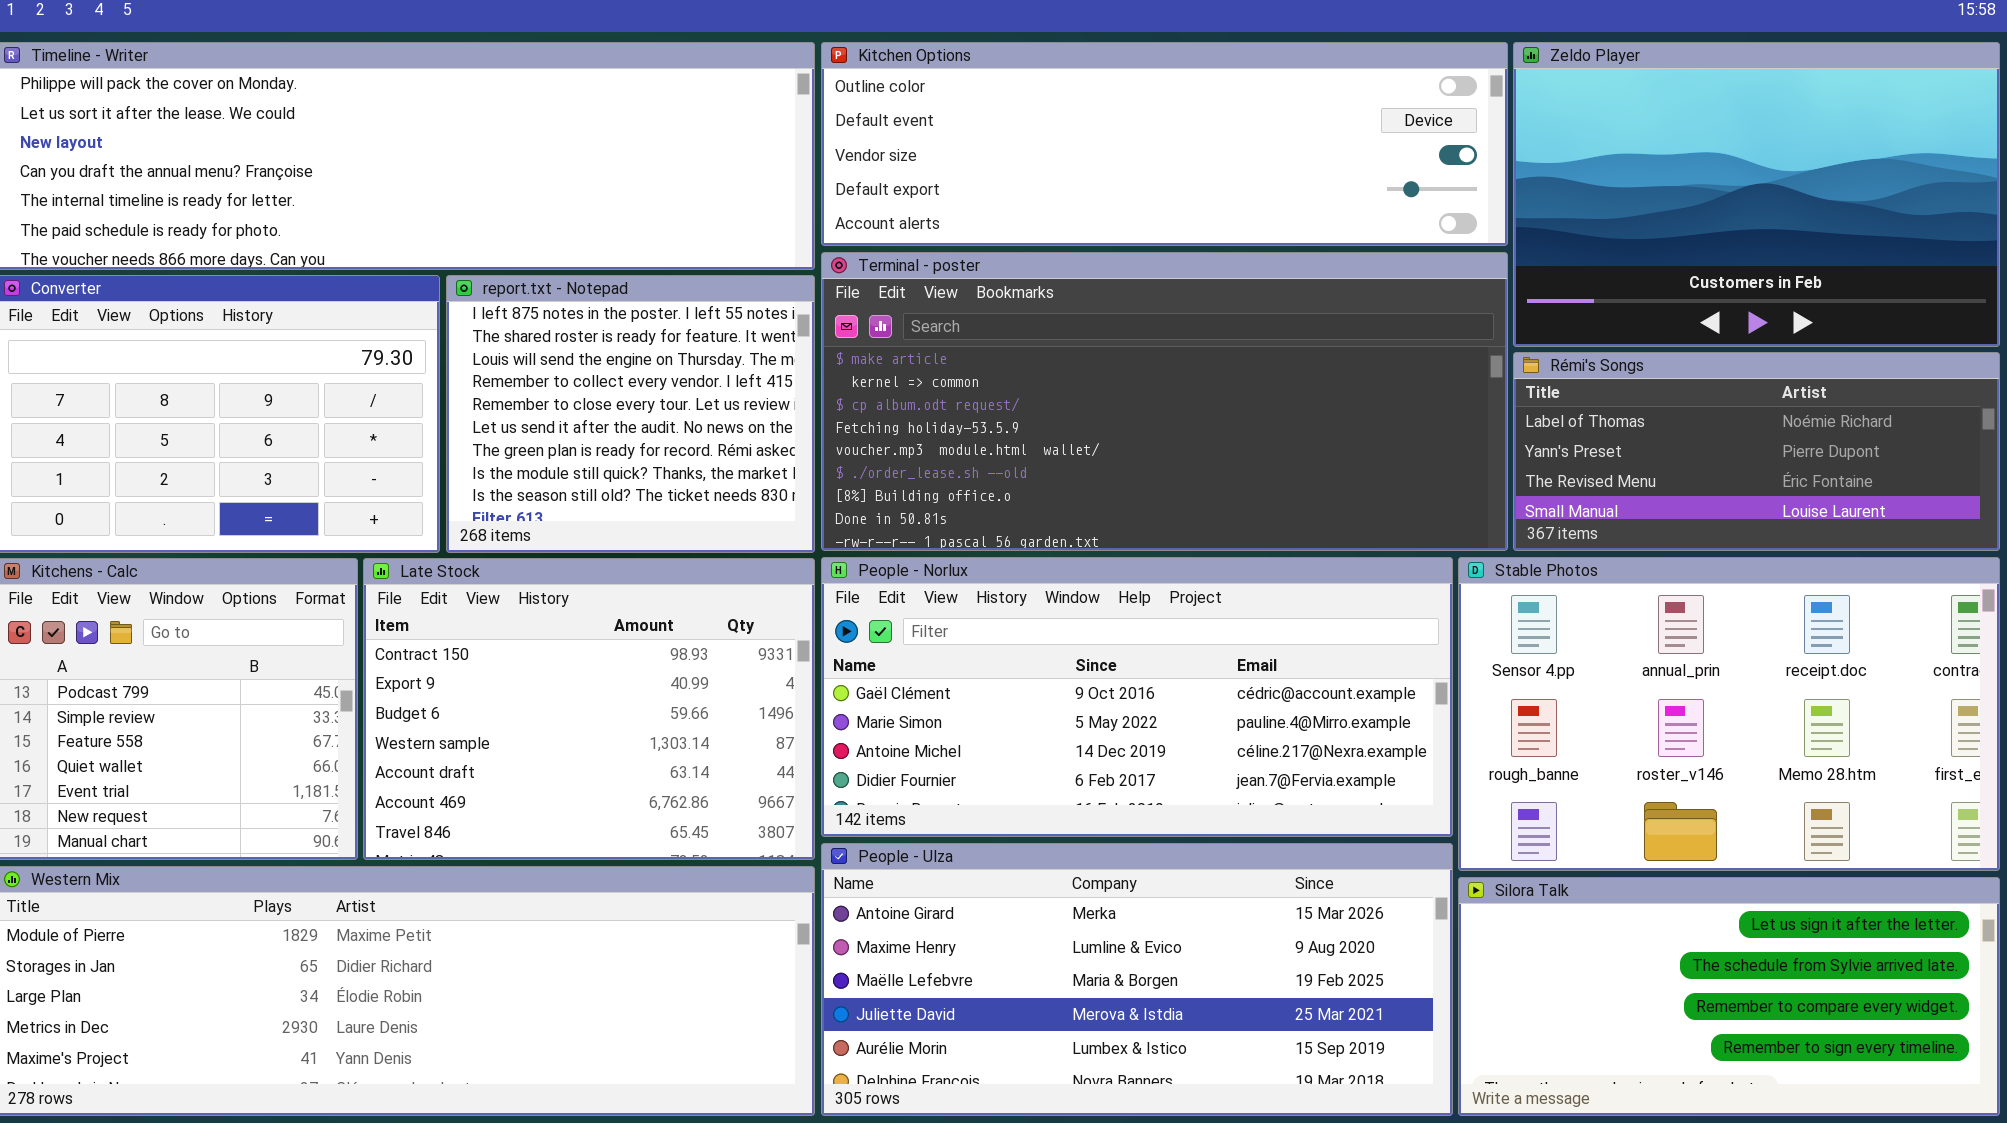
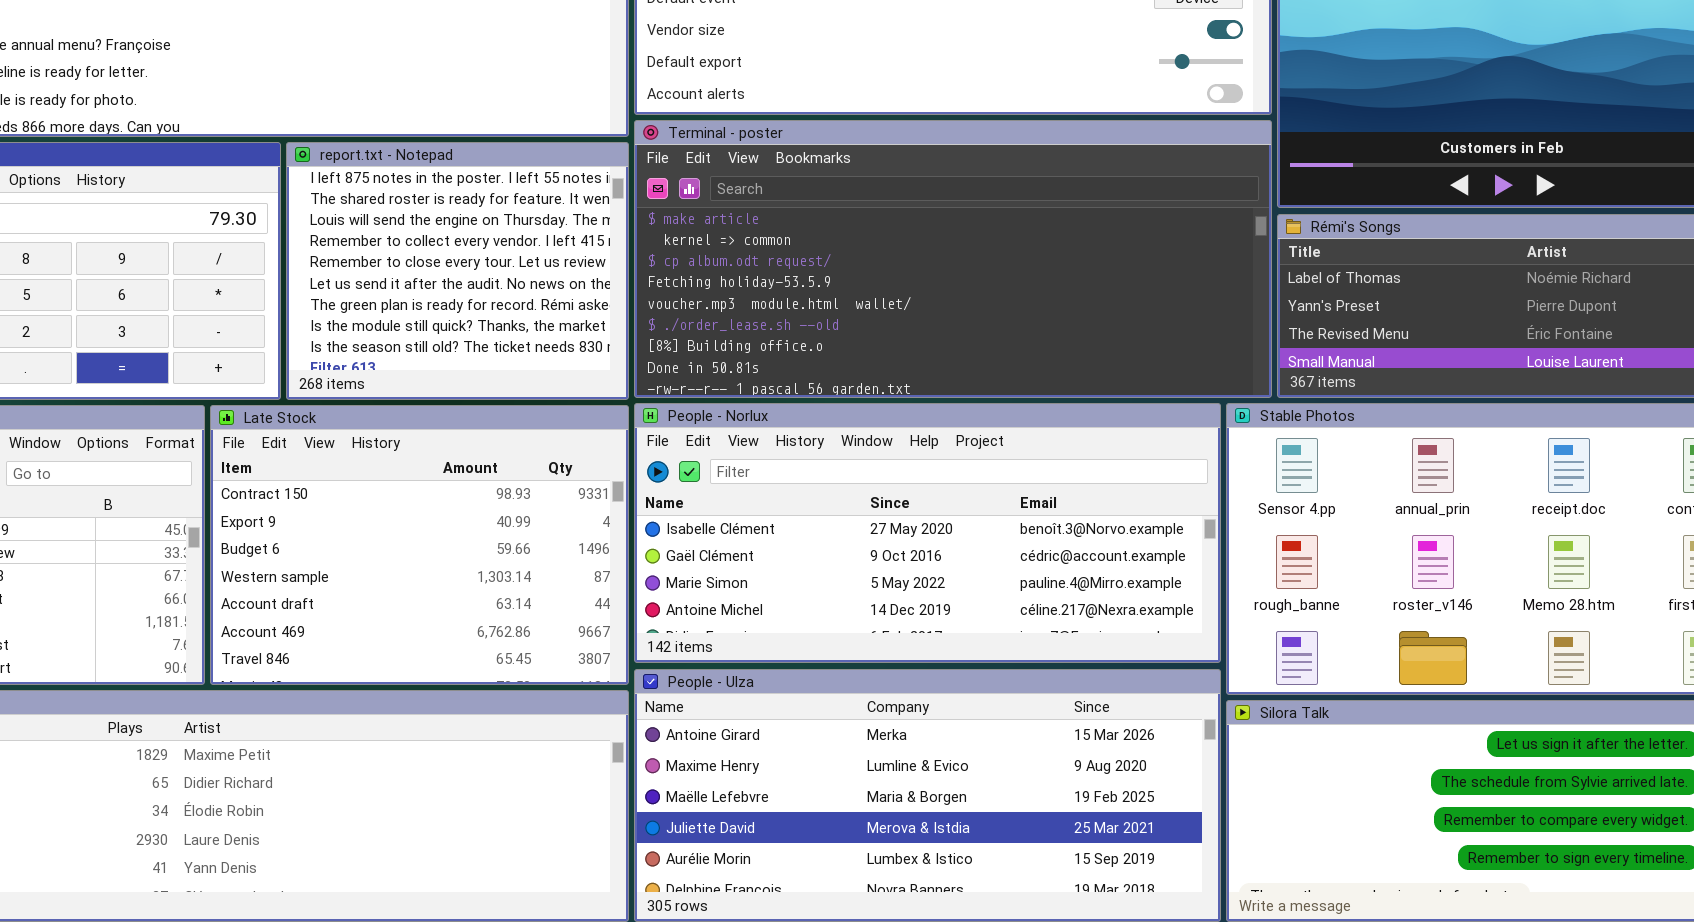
People - Norlux: [821,557,1453,837] -> [634,403,1221,663], scrolled up 1 row

